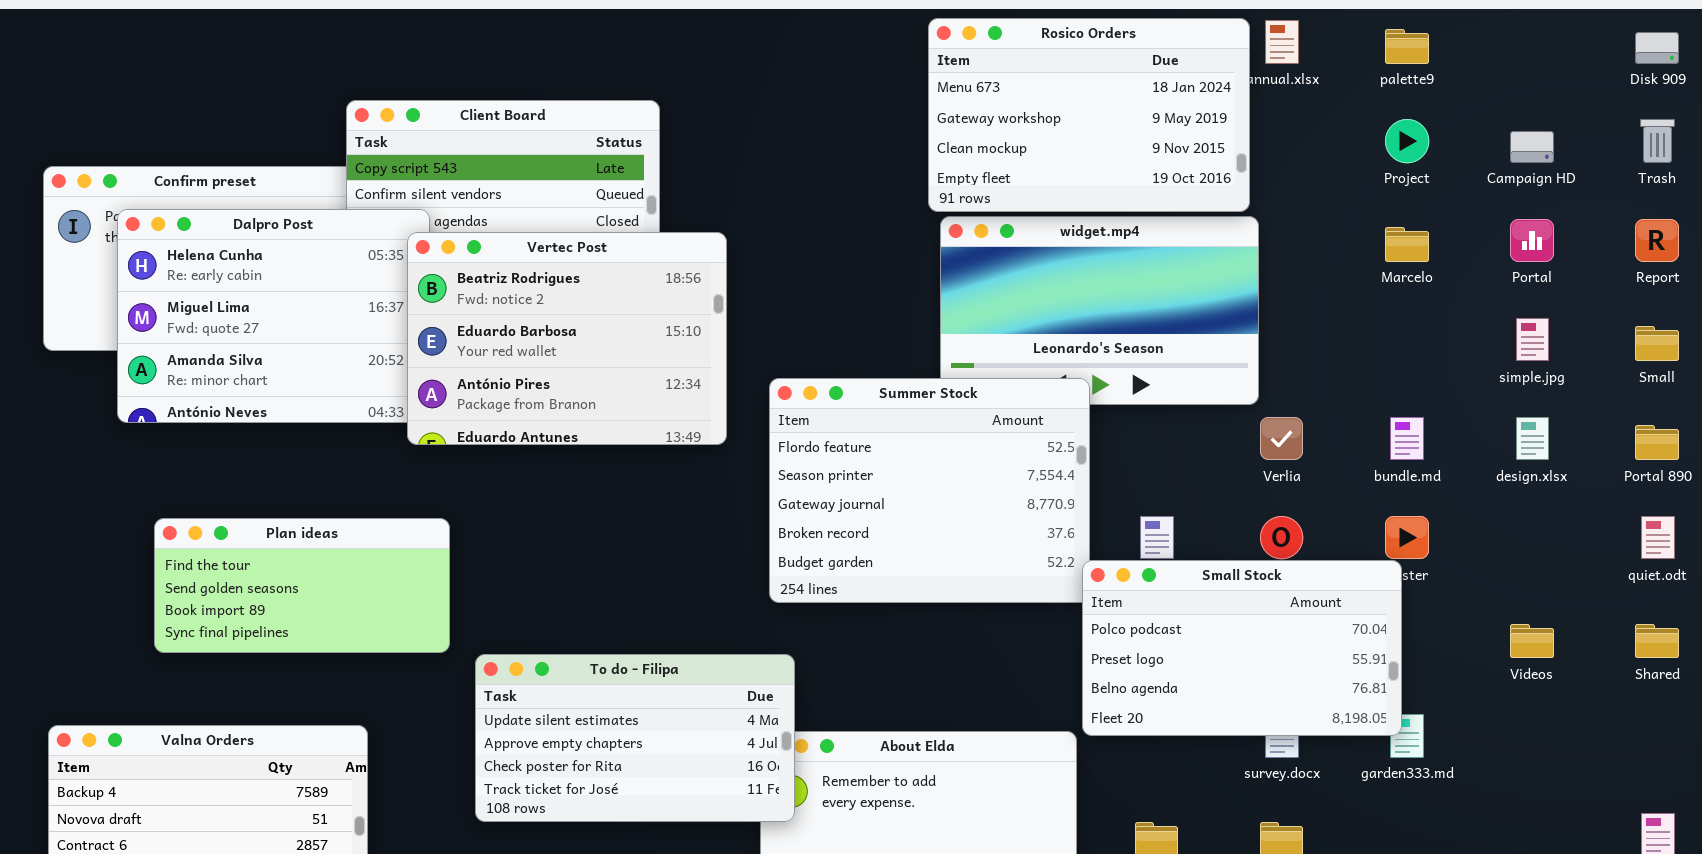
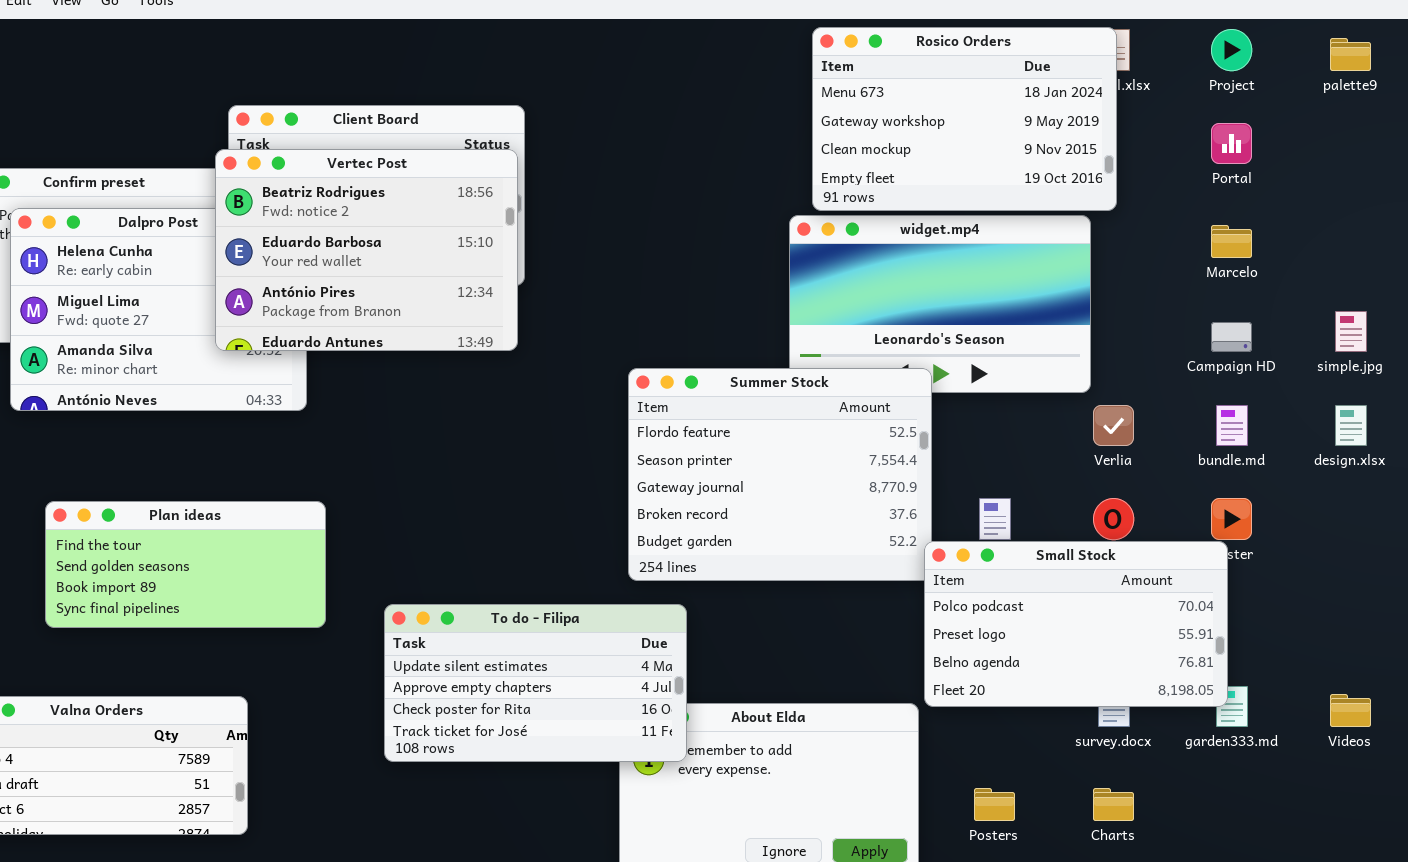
Rosico Orders: [928,18,1250,212] -> [812,27,1117,211], moved
palette9: [1385,29,1429,64] -> [1330,38,1371,71], moved
Project: [1385,119,1429,163] -> [1211,29,1252,71], moved
Campaign HD: [1510,131,1554,163] -> [1211,322,1252,352], moved
Portal: [1510,219,1554,262] -> [1211,123,1252,164], moved
Vertec Post: [407,232,727,445] -> [215,149,518,351], moved
Videos: [1510,624,1554,658] -> [1330,694,1371,727], moved
To do - Filipa: [475,654,795,822] -> [384,604,687,762], moved

